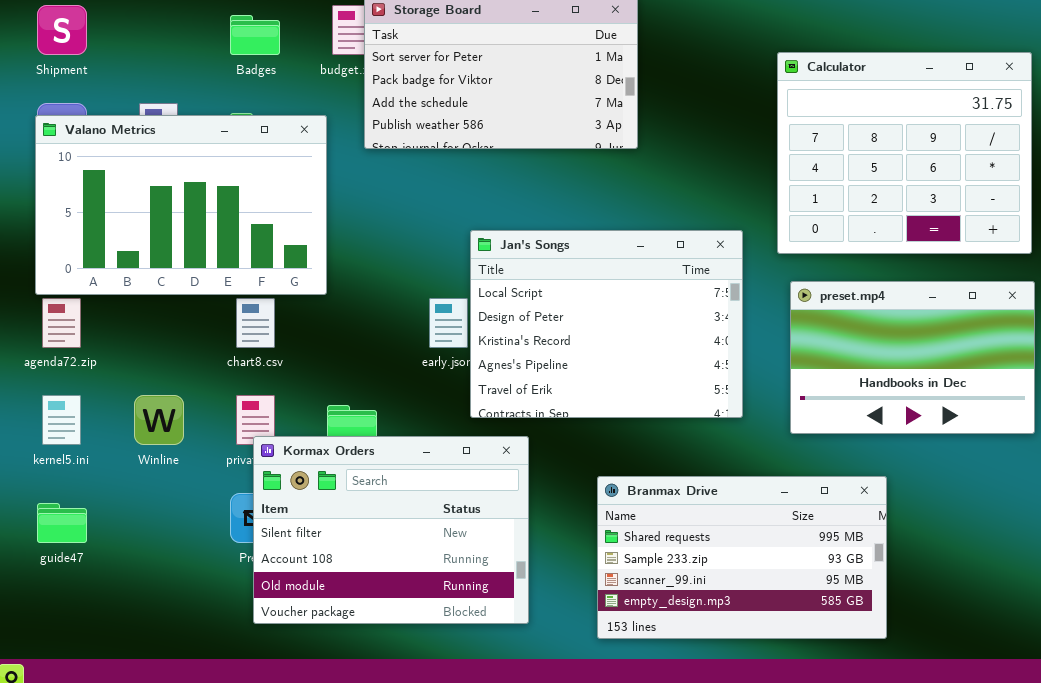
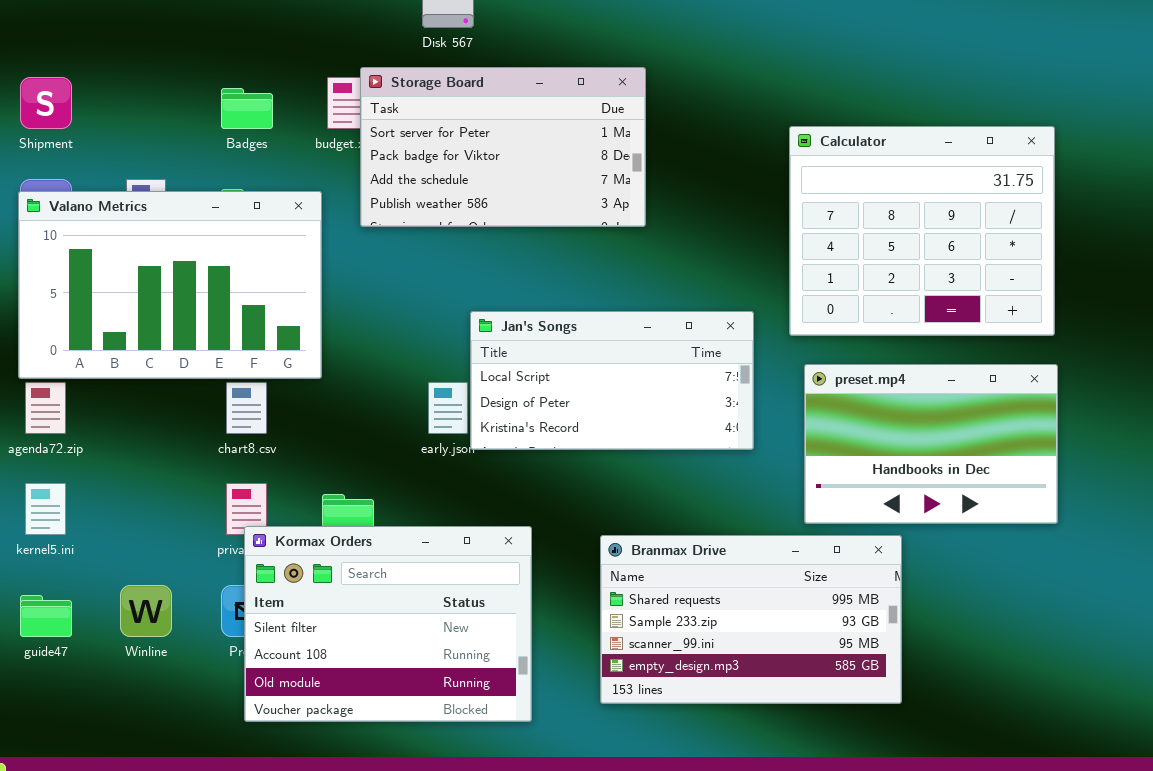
Jan's Songs: [470,230,743,418] -> [470,311,754,450], resized
Winline: [134,395,184,445] -> [120,585,172,637], moved
Branmax Drive: [597,476,887,639] -> [600,535,902,704], moved

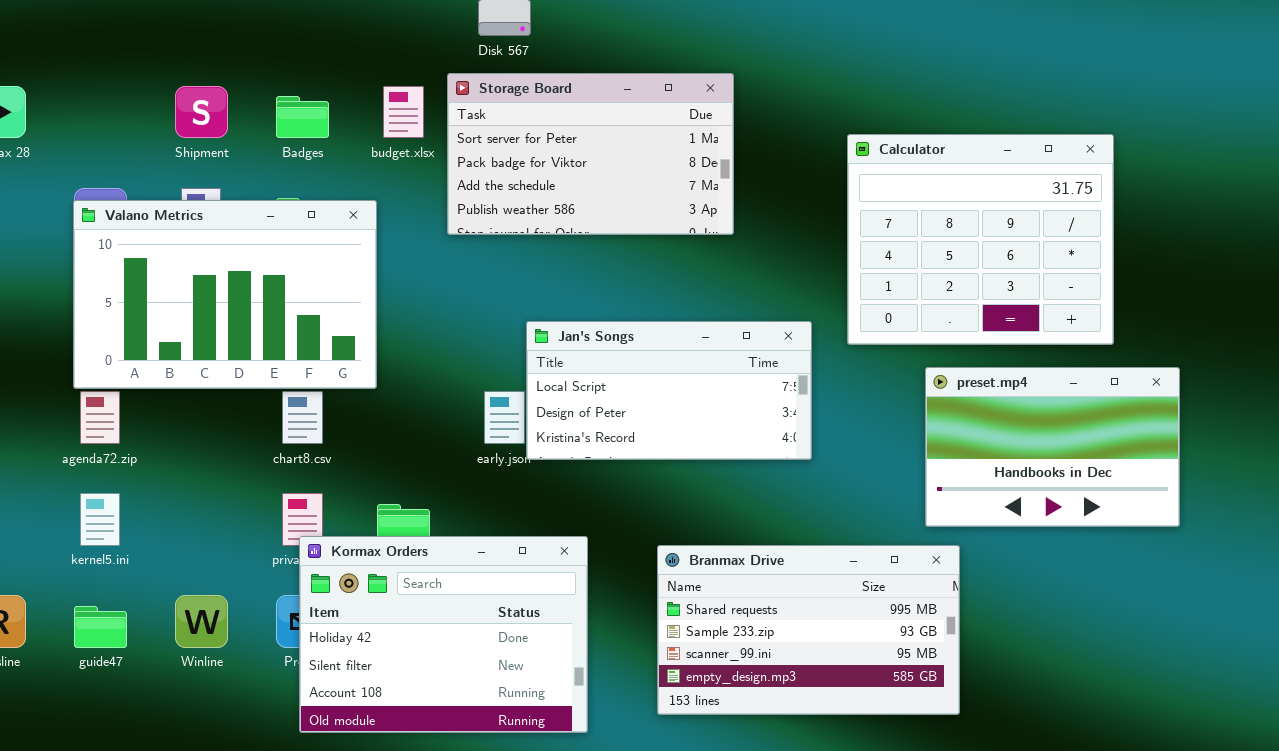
Storage Board: [360,67,646,227] -> [447,73,734,235], moved
Shipment: [20,77,72,129] -> [175,86,228,138], moved
preset.mp4: [804,364,1058,524] -> [925,367,1180,527], moved
Kormax Orders: [244,526,532,722] -> [299,536,588,733], scrolled up 1 row

